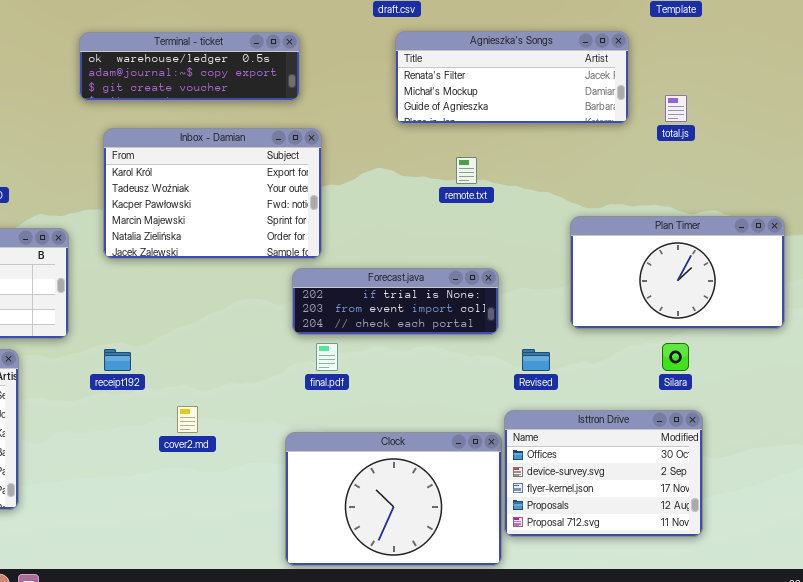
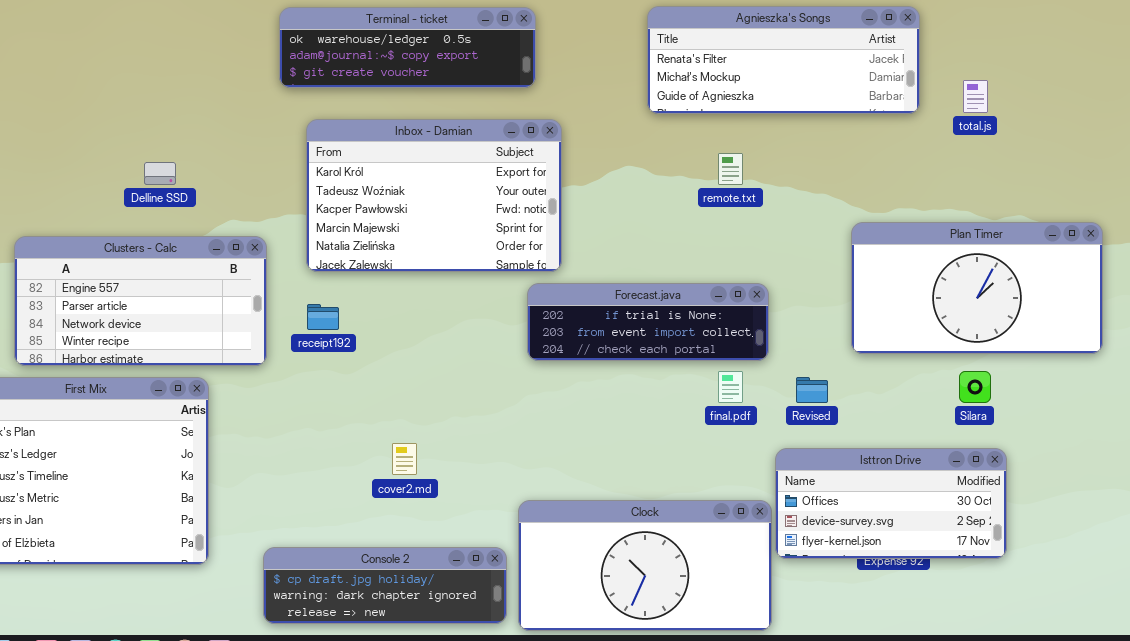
final.pdf: [316,343,338,371] -> [718,371,743,403], moved
receipt192: [104,349,131,371] -> [307,304,339,330], moved
Isttron Drive: [504,410,703,537] -> [775,448,1007,559], resized
Clock: [285,432,502,566] -> [518,500,772,631], resized
Console 2: none -> [263,547,507,624], opened

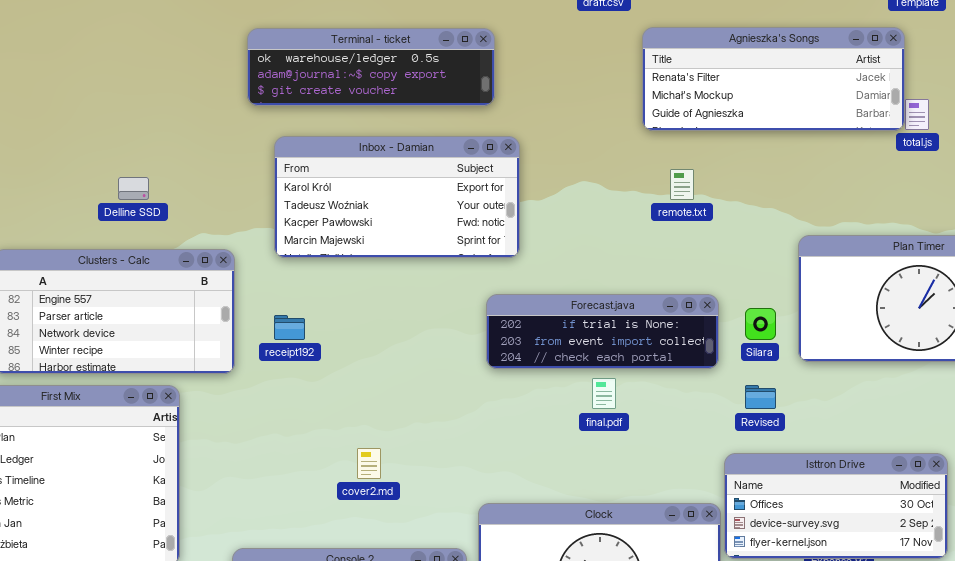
Agnieszka's Songs: [647,6,920,114] -> [642,27,905,131], moved
Inbox - Damian: [306,119,562,272] -> [274,136,520,258], resized
final.pdf: [718,371,743,403] -> [592,378,616,409], moved
Silara: [959,371,991,403] -> [745,308,776,340], moved

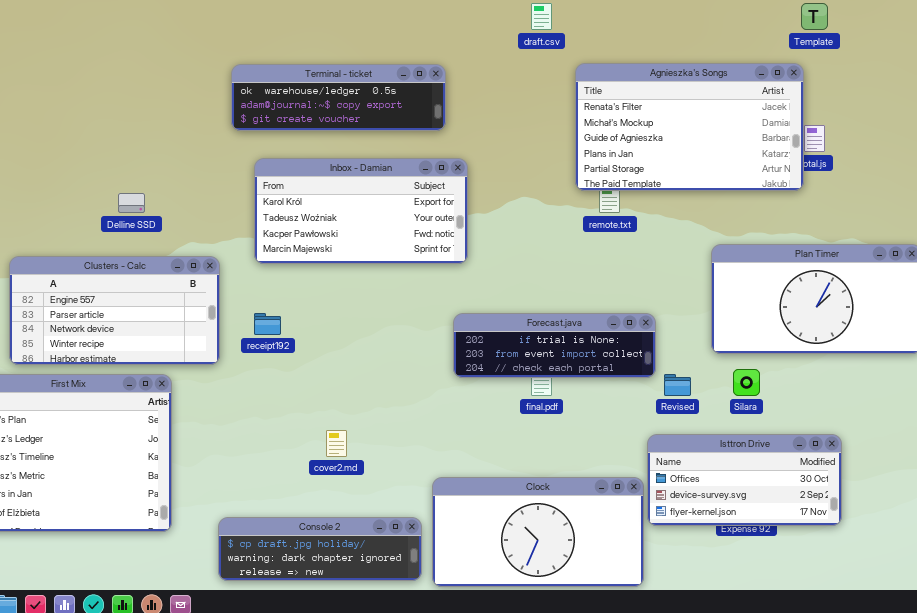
Agnieszka's Songs: [642,27,905,131] -> [575,63,804,191], resized
Forecast.java: [486,294,719,369] -> [453,313,656,378], moved
Silara: [745,308,776,340] -> [733,369,760,396], moved

